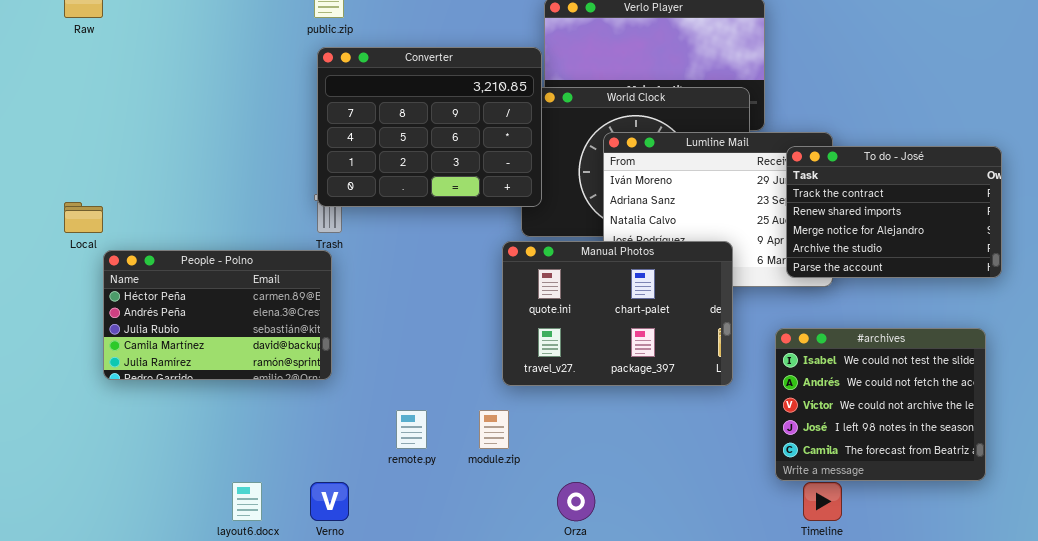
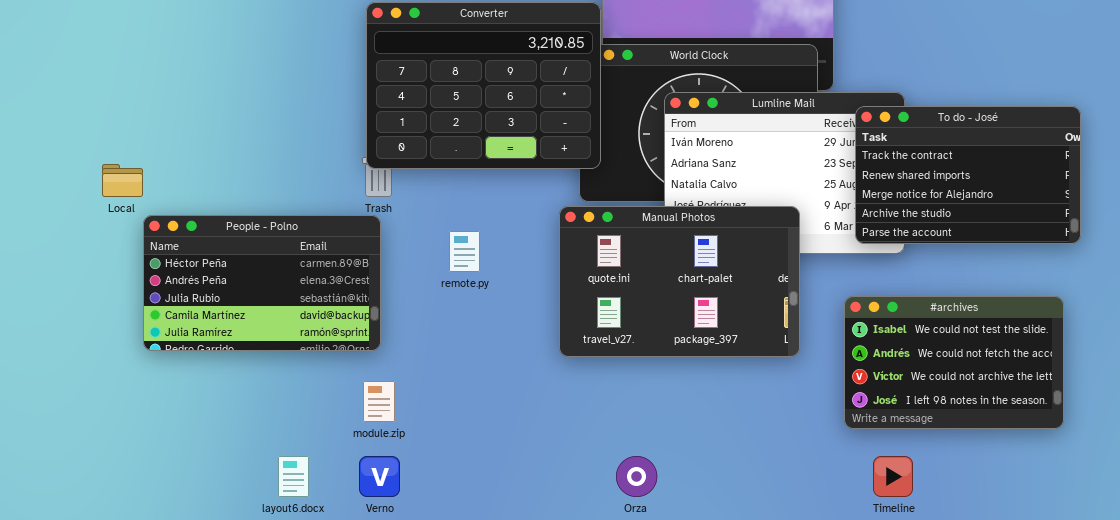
#archives: [775,328,986,481] -> [844,296,1064,429], resized
remote.py: [396,410,427,449] -> [449,231,480,272], moved
module.zip: [479,410,509,449] -> [363,381,395,422], moved

